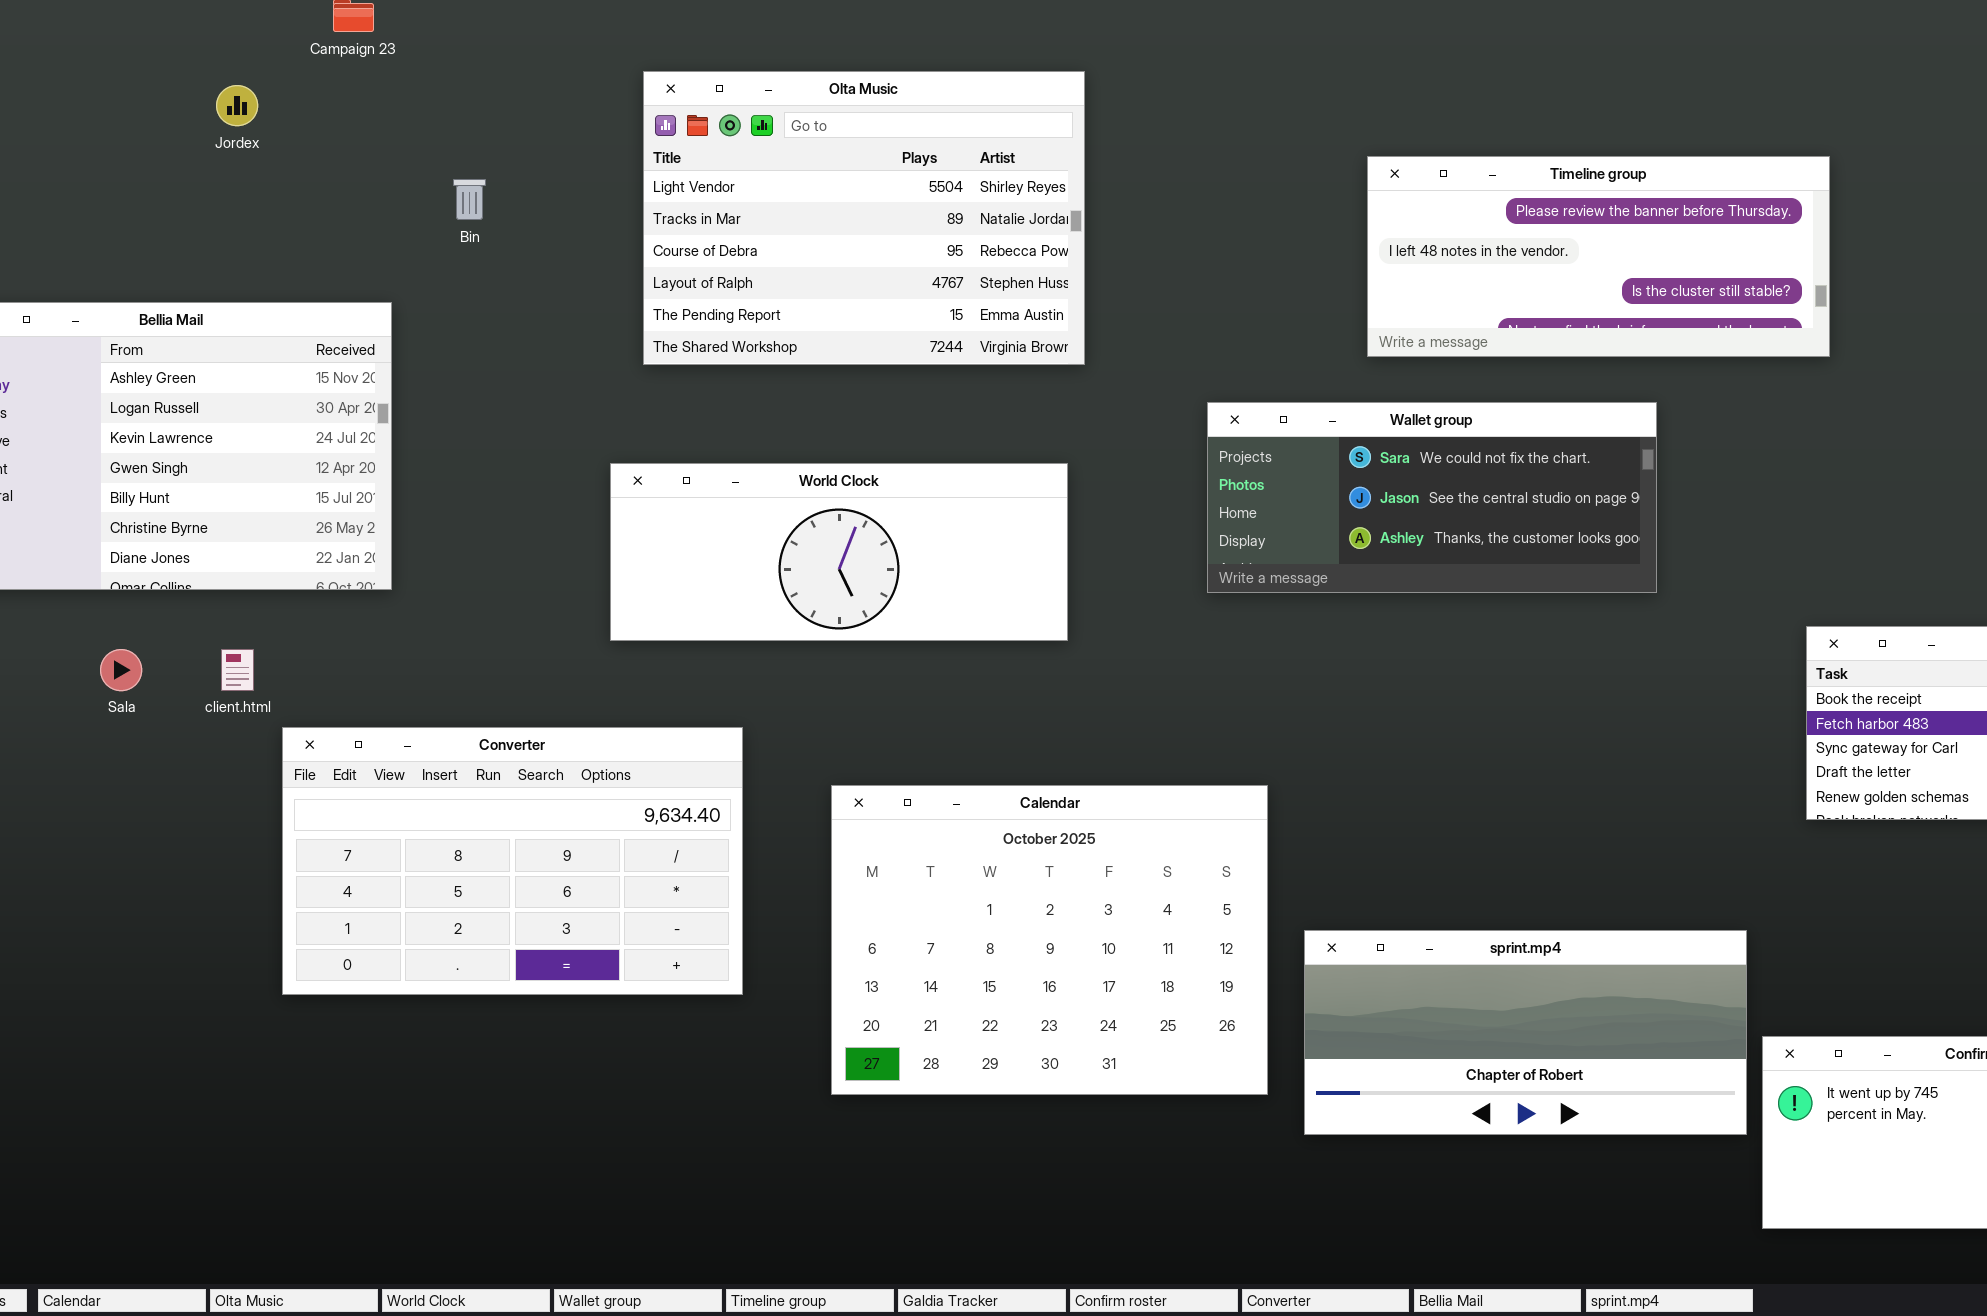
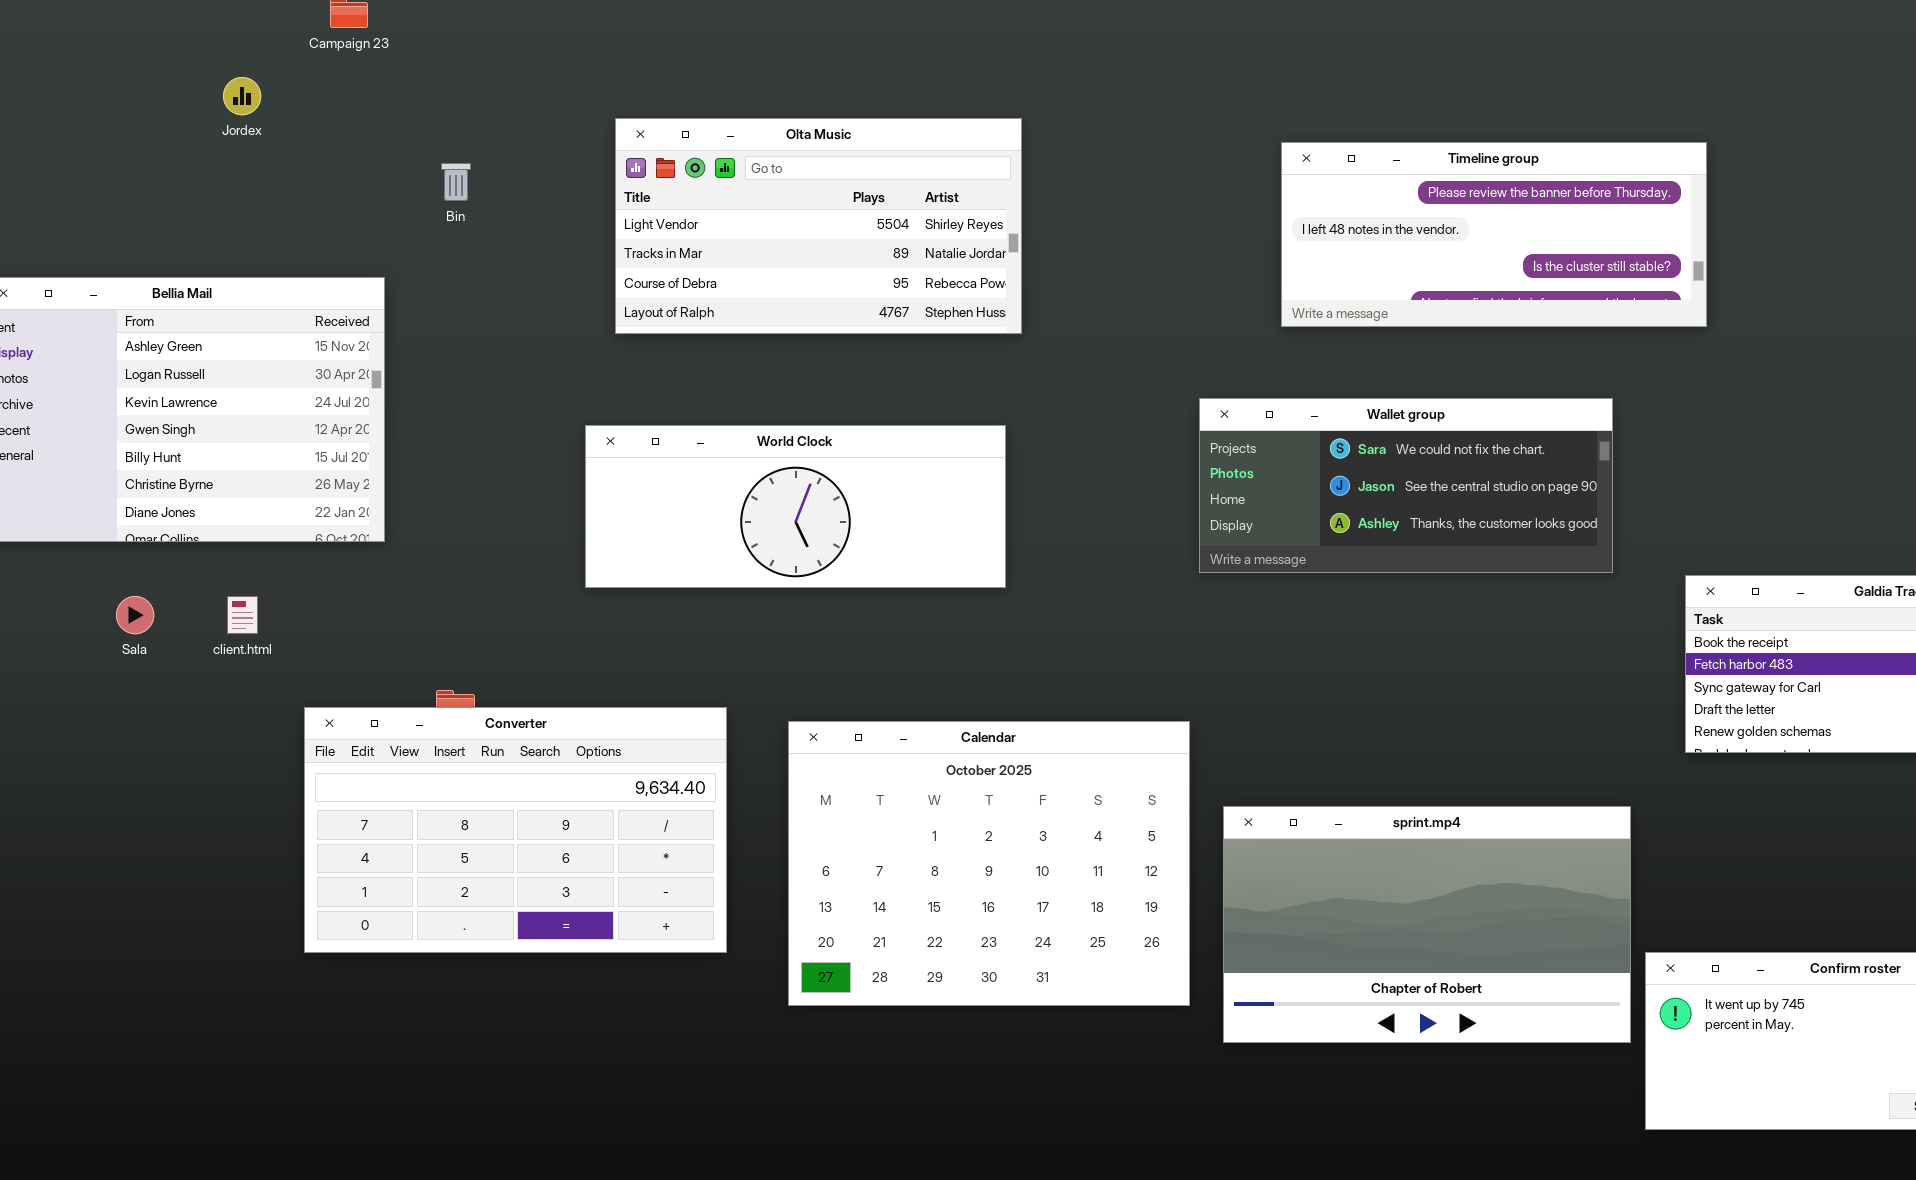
Olta Music: [643,71,1085,365] -> [615,118,1022,334], resized
Wallet group: [1207,402,1657,593] -> [1199,398,1613,573], moved
Converter: [282,727,743,995] -> [304,707,727,953], moved
sprint.mp4: [1304,930,1747,1135] -> [1223,806,1631,1043], resized

